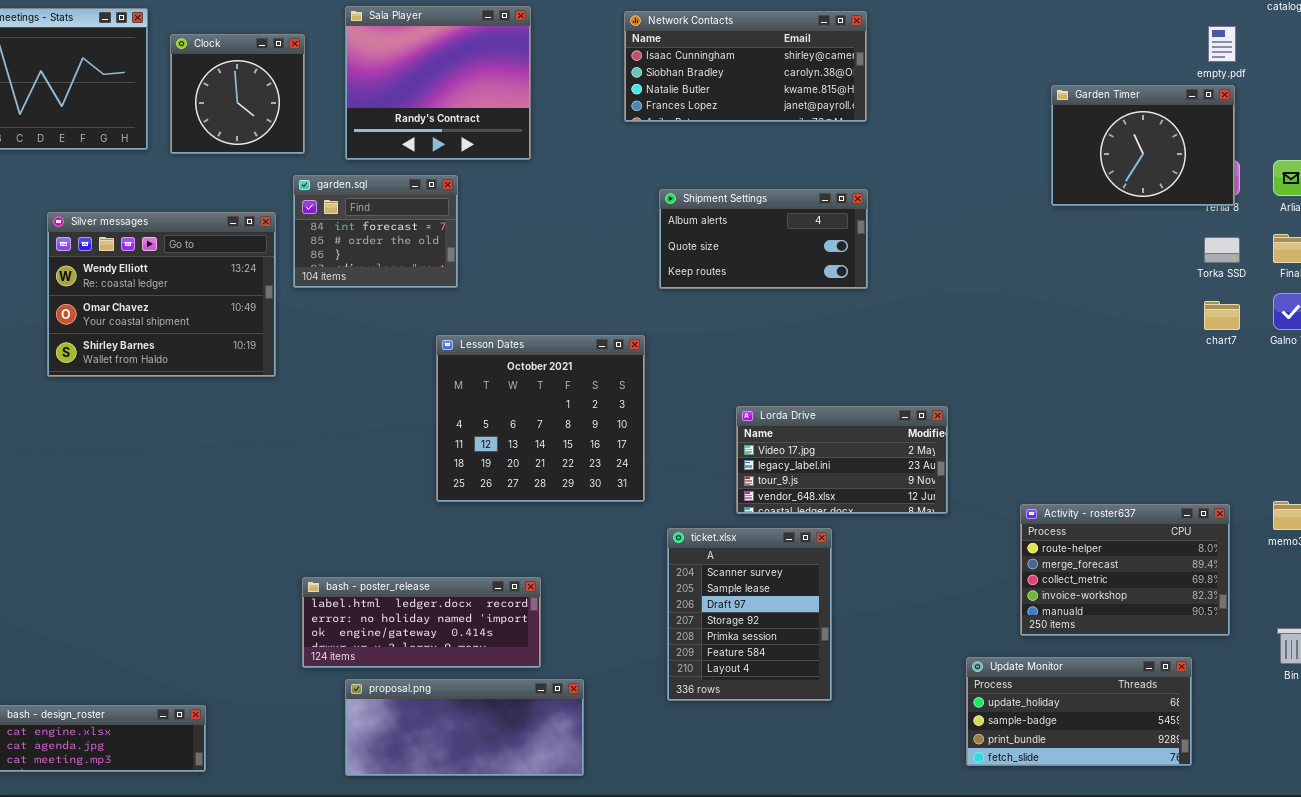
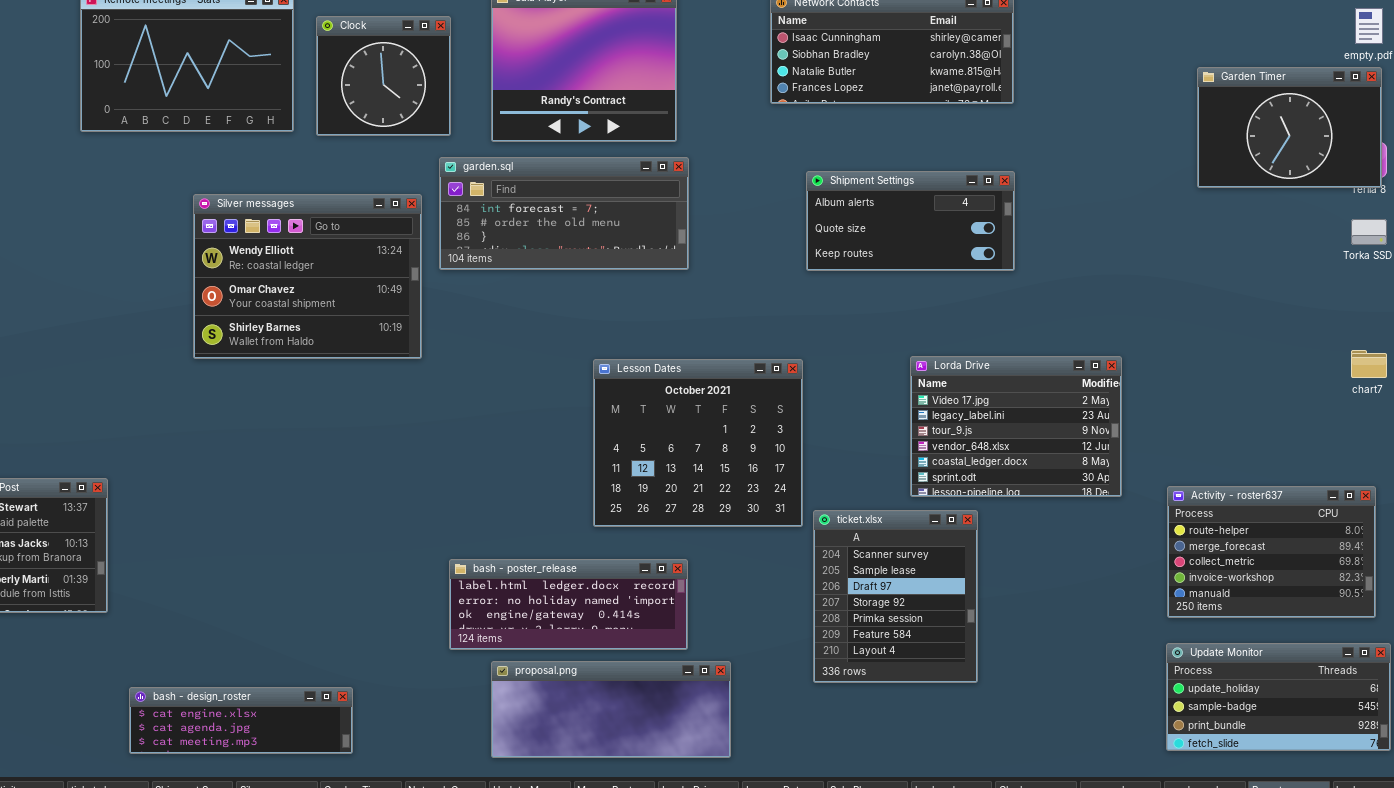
garden.sql: [293,175,458,288] -> [439,157,689,270], resized
chart7: [1204,301,1240,330] -> [1351,350,1387,378], moved
Lesson Dates: [436,335,645,502] -> [593,359,803,527], moved
Lorda Drive: [736,406,948,514] -> [910,356,1122,497], moved, resized
Update Monitor: [966,657,1192,766] -> [1166,643,1391,751], moved

